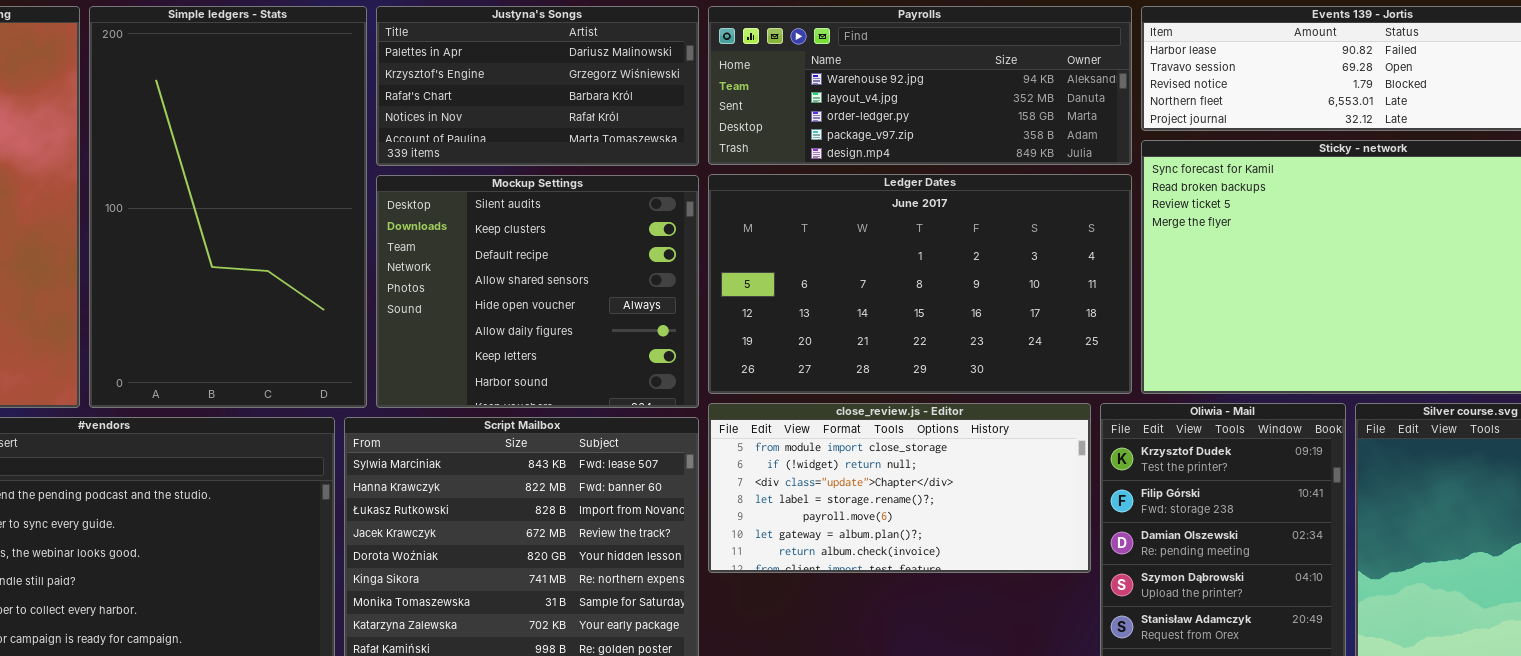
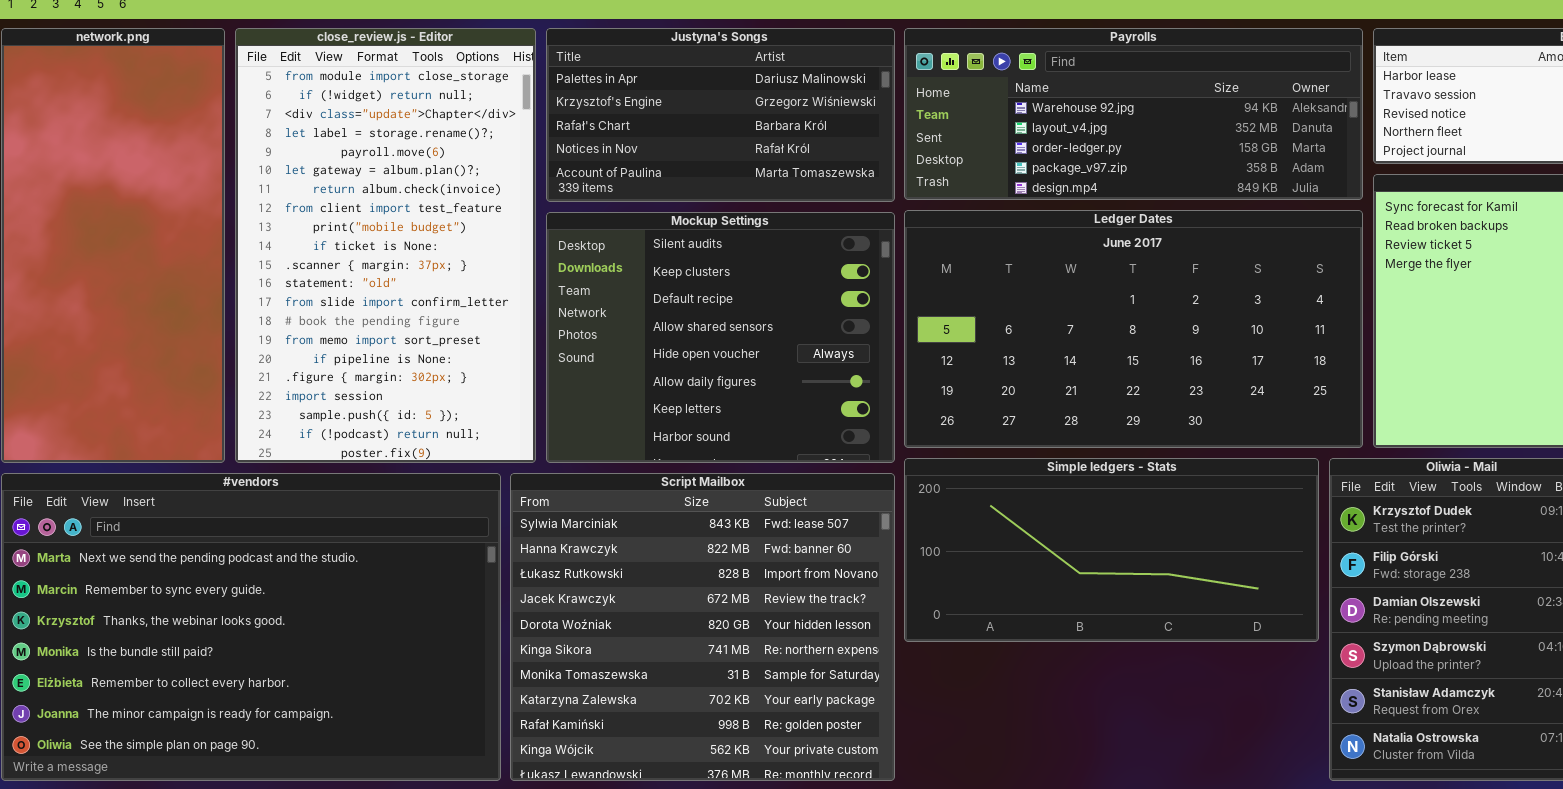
Simple ledgers - Stats: [89,6,367,408] -> [904,458,1319,642], moved, resized
close_review.js - Editor: [708,403,1091,573] -> [235,28,536,463], moved, resized

